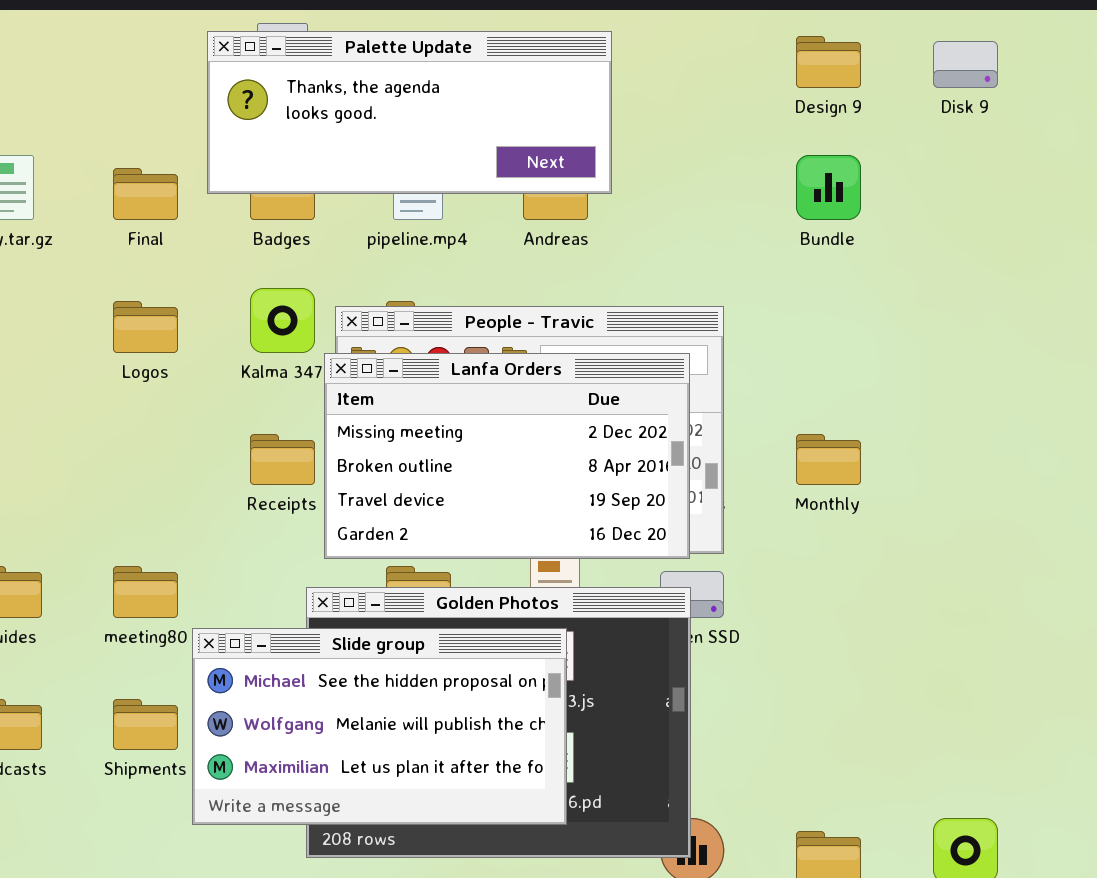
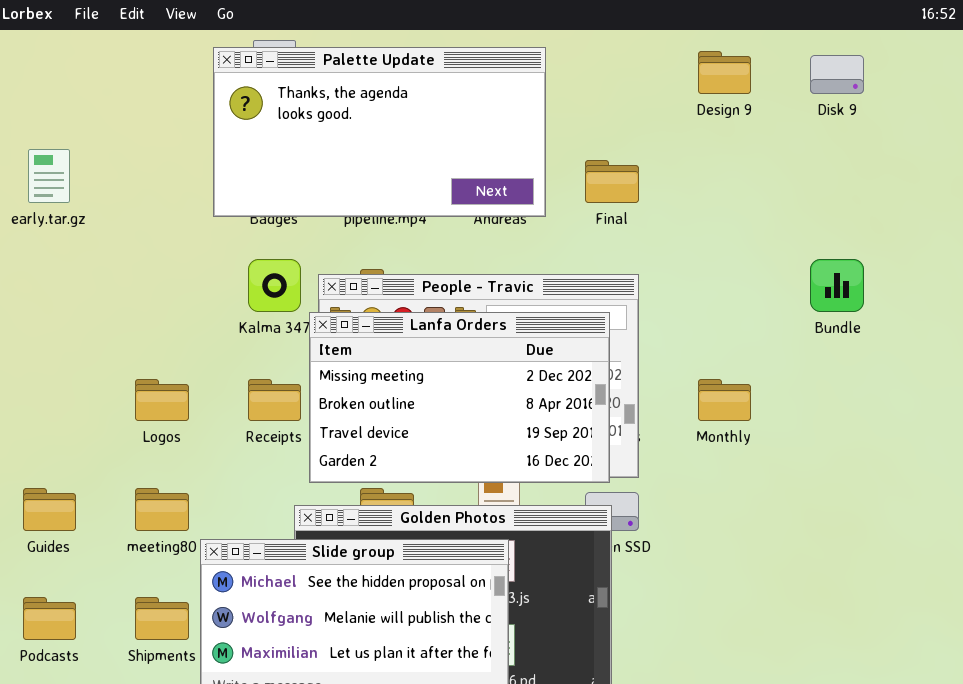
Palette Update: [207,31,612,194] -> [213,47,546,217], resized
Bundle: [796,155,861,220] -> [810,259,864,312], moved
Final: [113,168,178,220] -> [585,160,639,203], moved
Logos: [113,301,178,353] -> [135,379,189,421], moved

